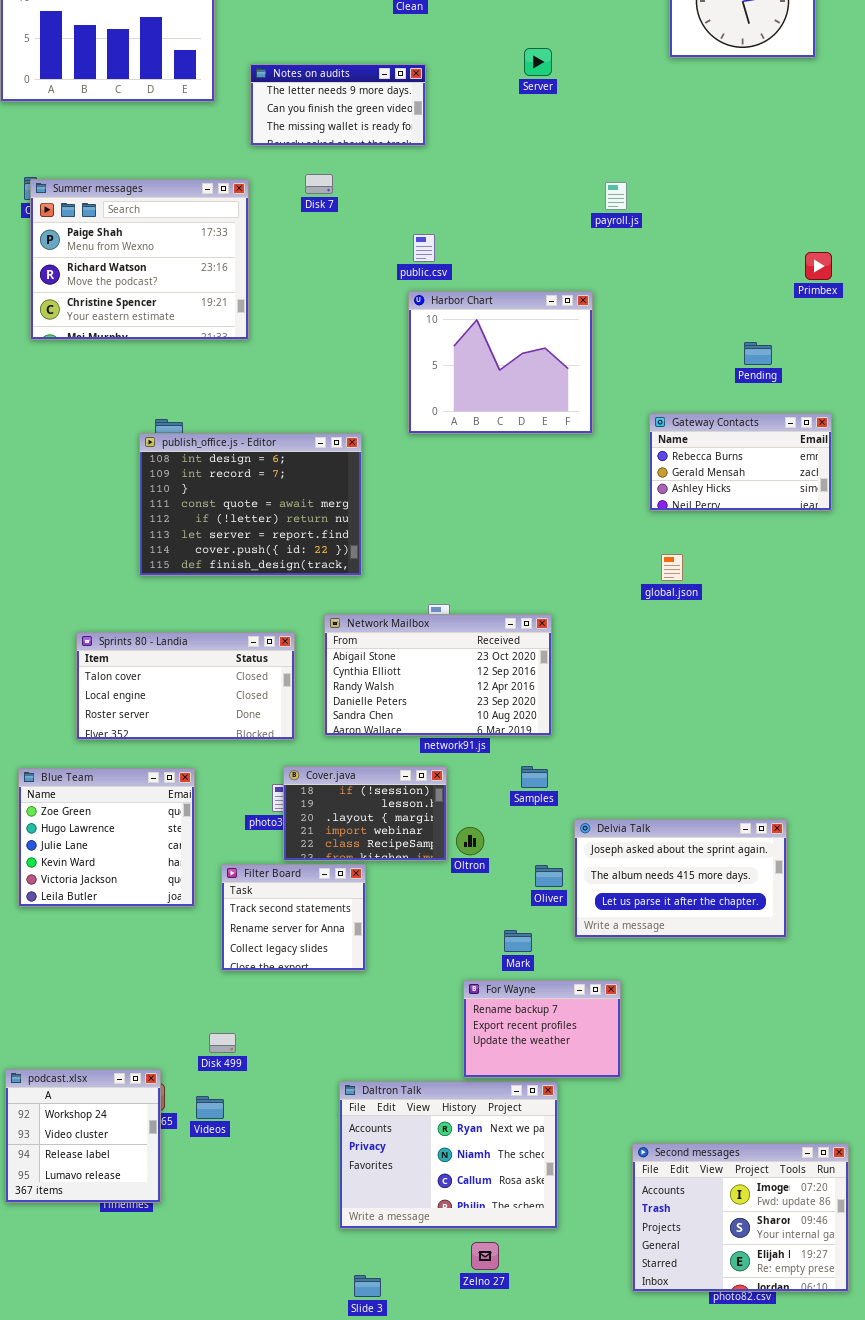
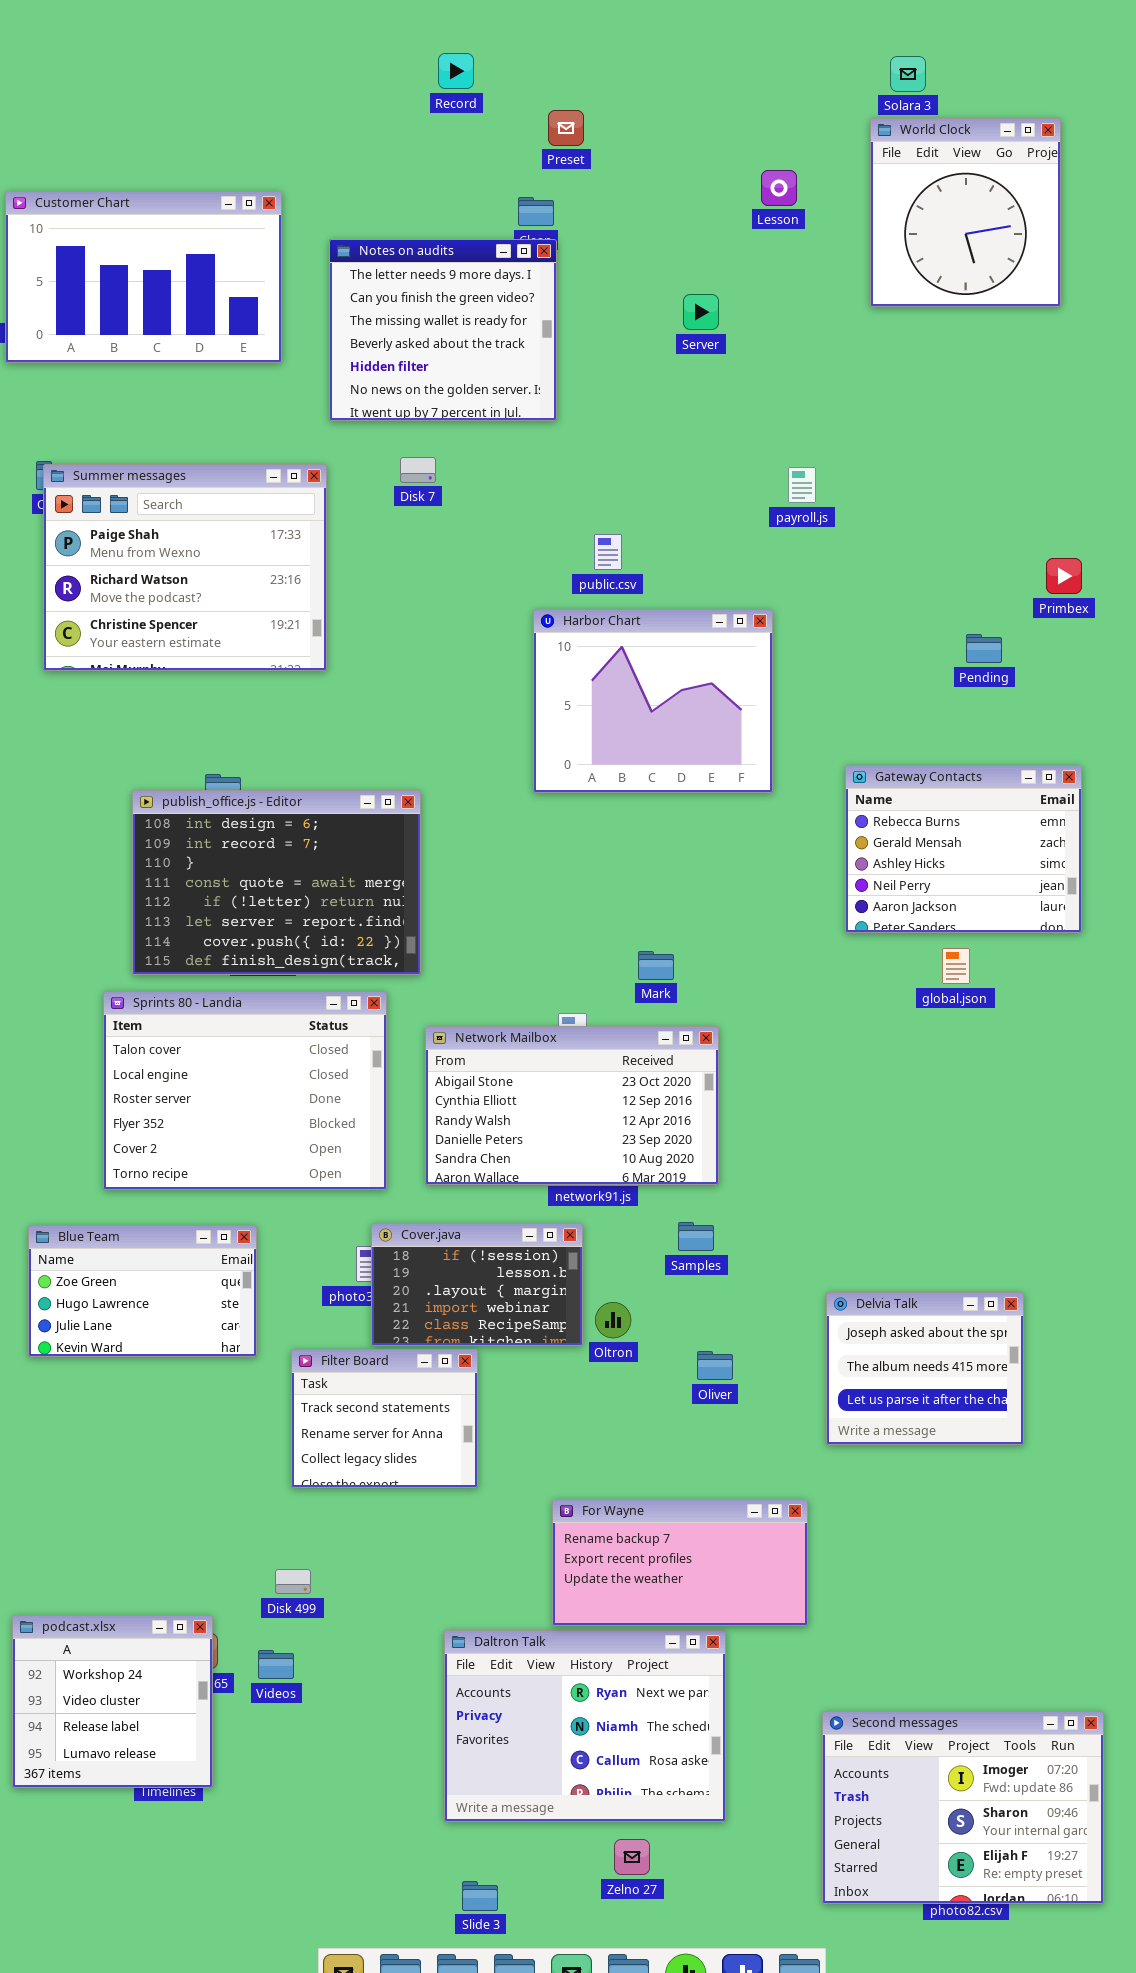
Notes on audits: [250,64,426,146] -> [329,239,557,421], resized
public.csv: [413,234,435,262] -> [594,534,622,570], moved
Pending: [744,342,772,365] -> [966,634,1002,663], moved
Gateway Contacts: [649,413,832,511] -> [845,765,1082,933], resized
publish_office.js - Editor: [139,433,362,576] -> [132,790,421,975], moved
global.json: [661,554,683,581] -> [942,948,970,984], moved
Sprints 80 - Landia: [76,632,295,740] -> [103,991,387,1190], resized
Blue Team: [18,768,195,907] -> [28,1225,257,1357], resized
Delvia Talk: [574,819,787,938] -> [826,1292,1024,1445], resized
Mark: [504,930,532,952] -> [638,951,674,980], moved
For Wayne: [463,980,621,1078] -> [552,1499,808,1626], resized

